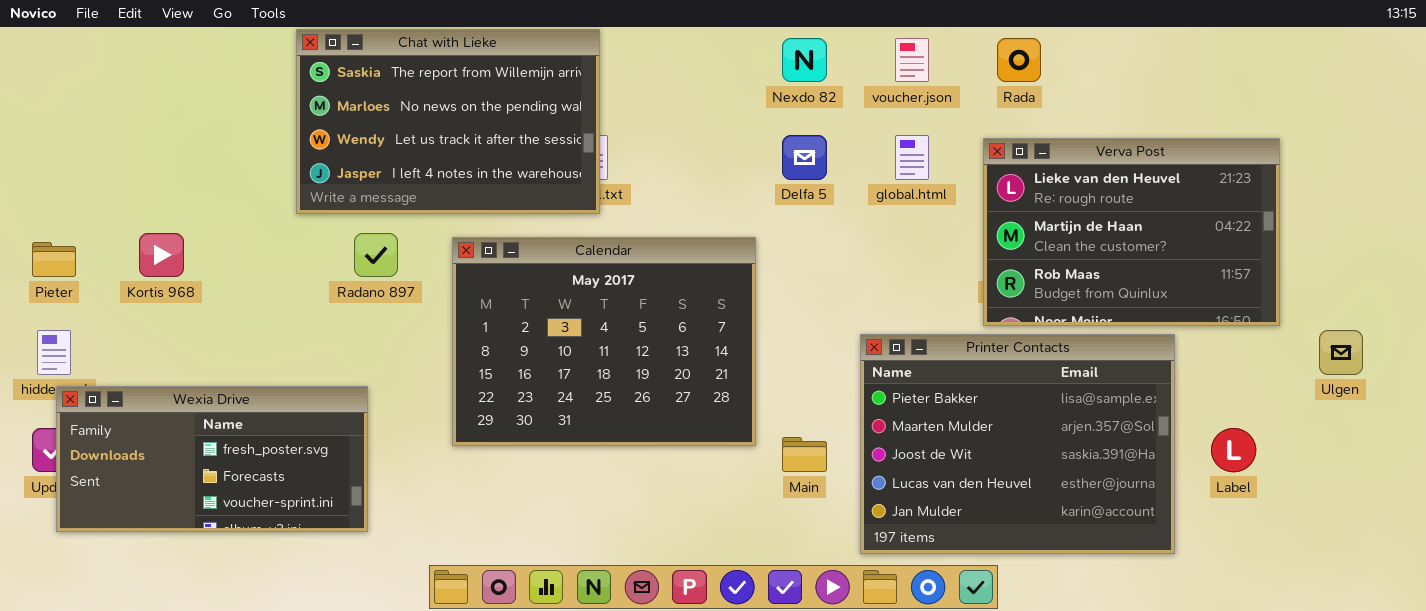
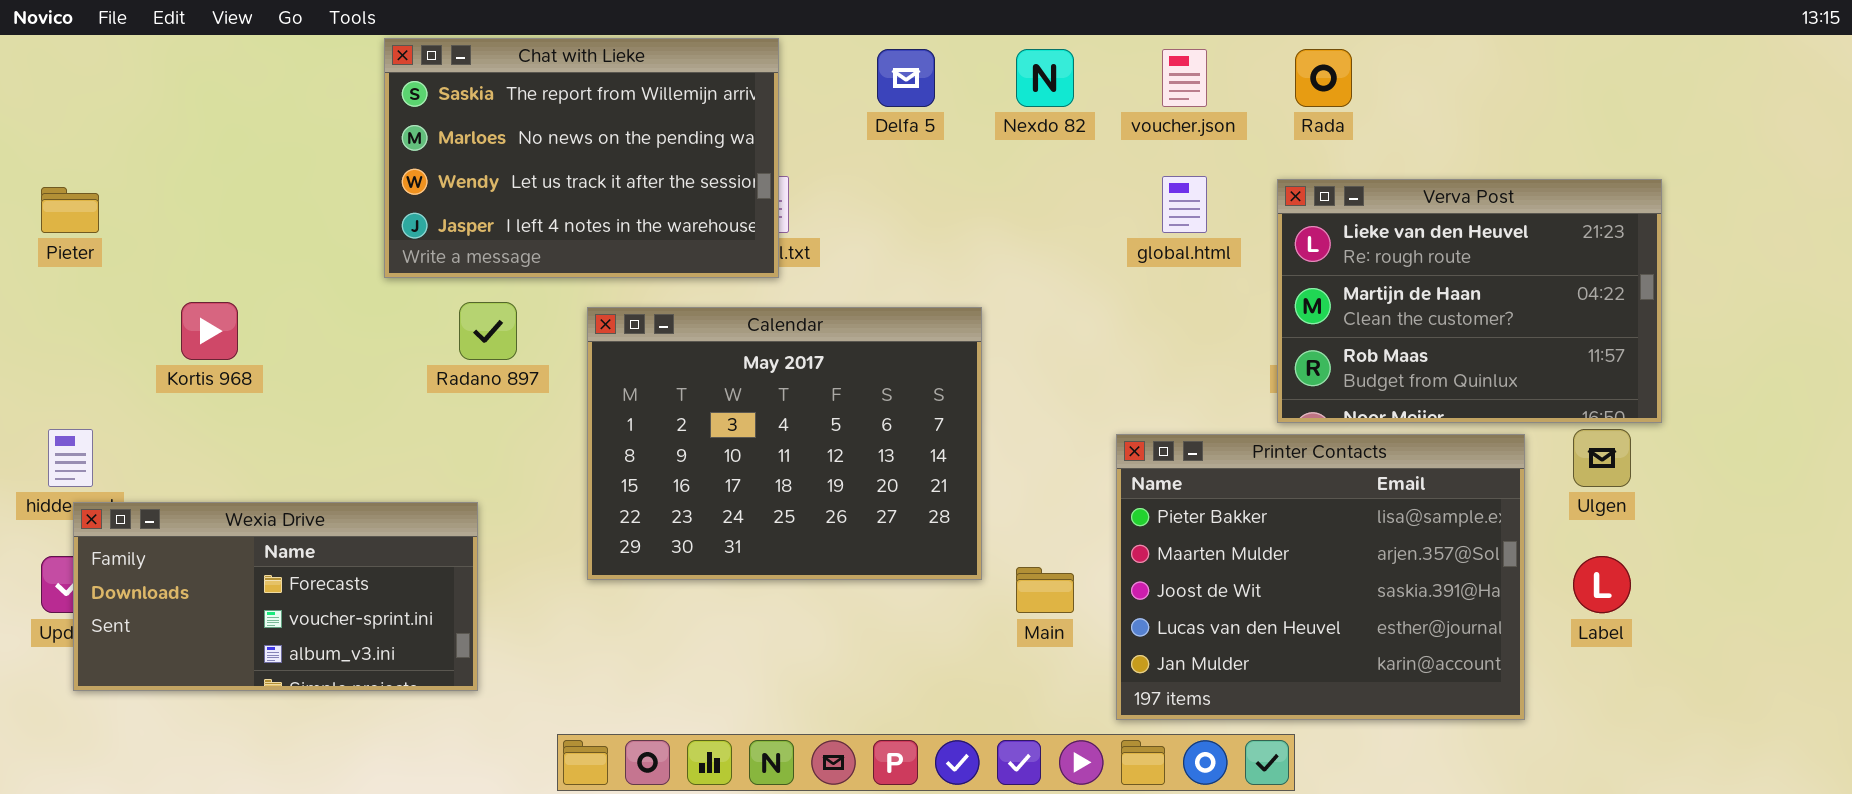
Delfa 5: [782,135,827,180] -> [877,49,935,107], moved
Pieter: [32,242,76,277] -> [41,187,99,233], moved
Ulgen: [1319,330,1363,375] -> [1573,429,1631,487], moved
Wexia Drive: [56,386,368,532] -> [73,502,478,691], scrolled down 1 row

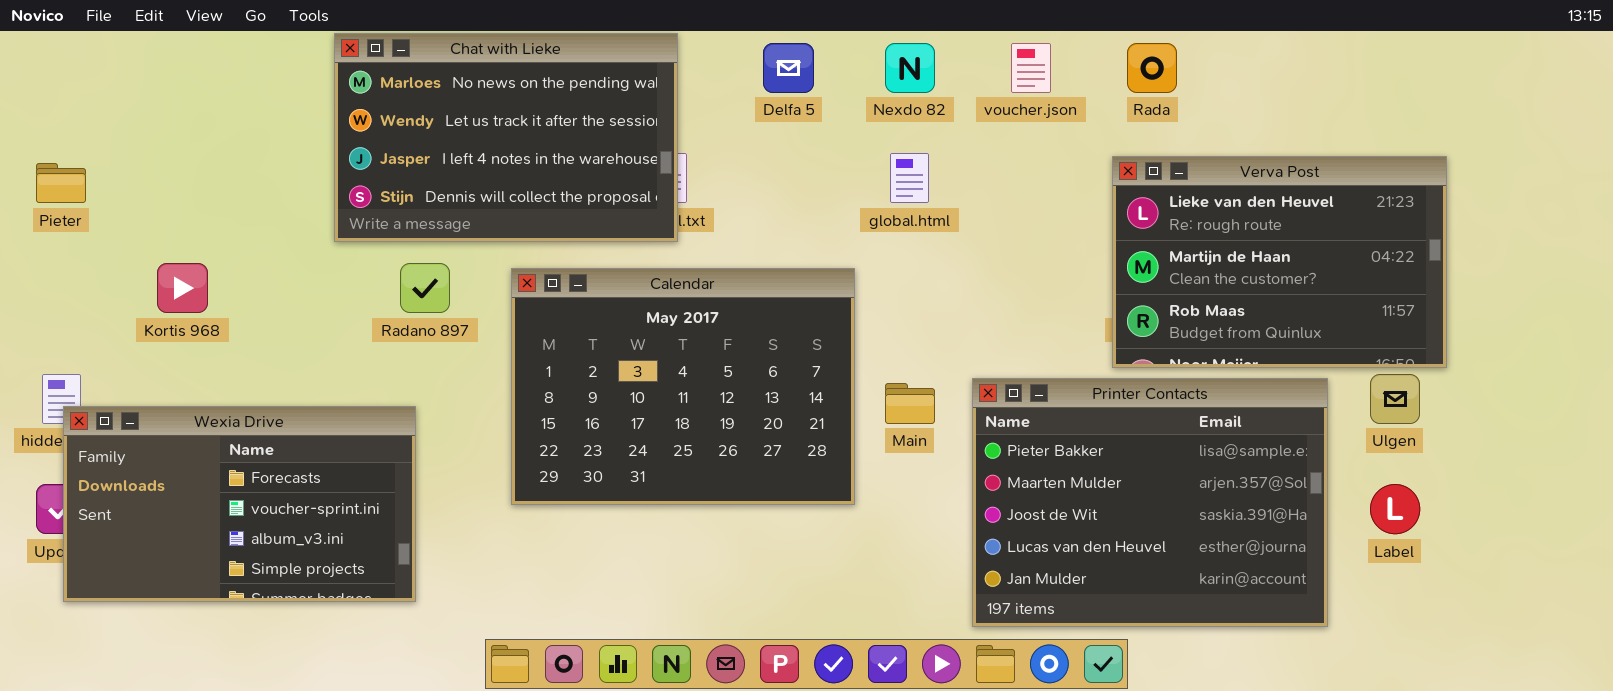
Chat with Lieke: [384,38,779,278] -> [334,33,678,242], scrolled down 1 row
global.html: [1162,176,1207,233] -> [890,153,929,203], moved
Wexia Drive: [73,502,478,691] -> [63,406,416,602], resized
Main: [1016,567,1074,613] -> [885,383,935,424], moved

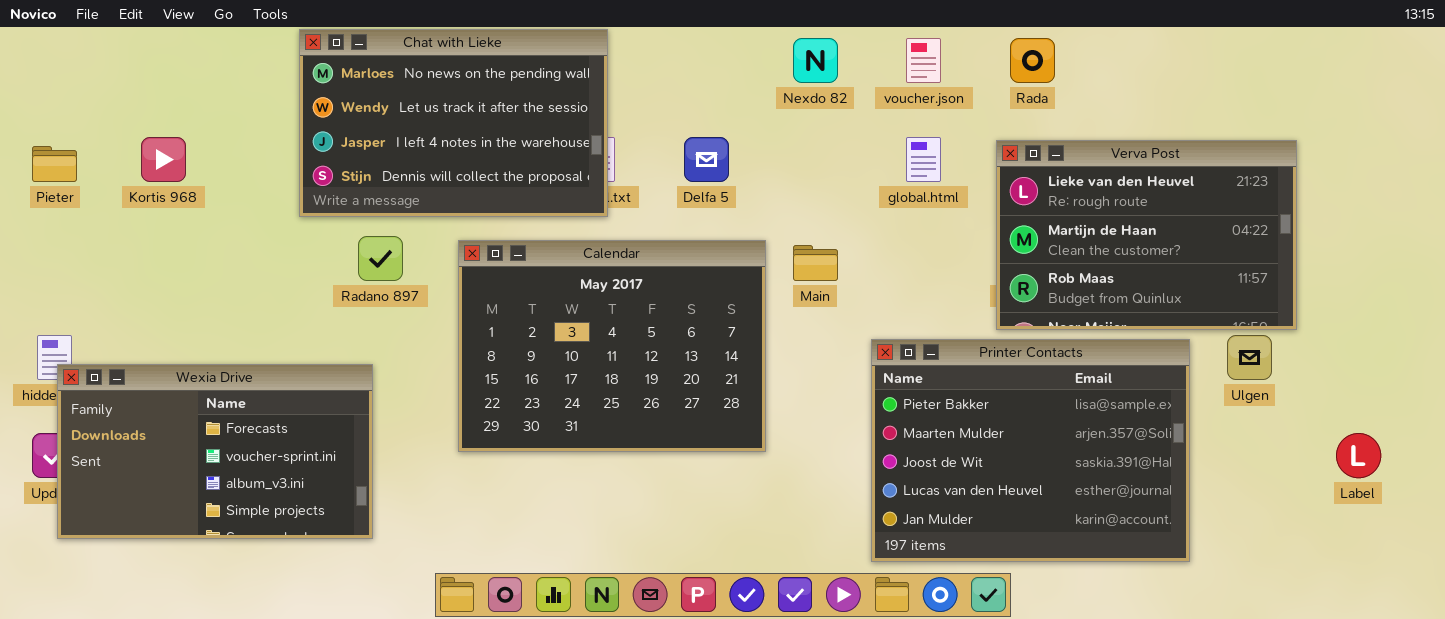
Delfa 5: [763,43,814,93] -> [684,137,729,182], moved
global.html: [890,153,929,203] -> [906,137,941,182], moved
Kortis 968: [157,263,208,313] -> [141,137,186,182], moved
Main: [885,383,935,424] -> [793,245,838,281], moved
Label: [1370,484,1420,534] -> [1336,433,1381,478], moved

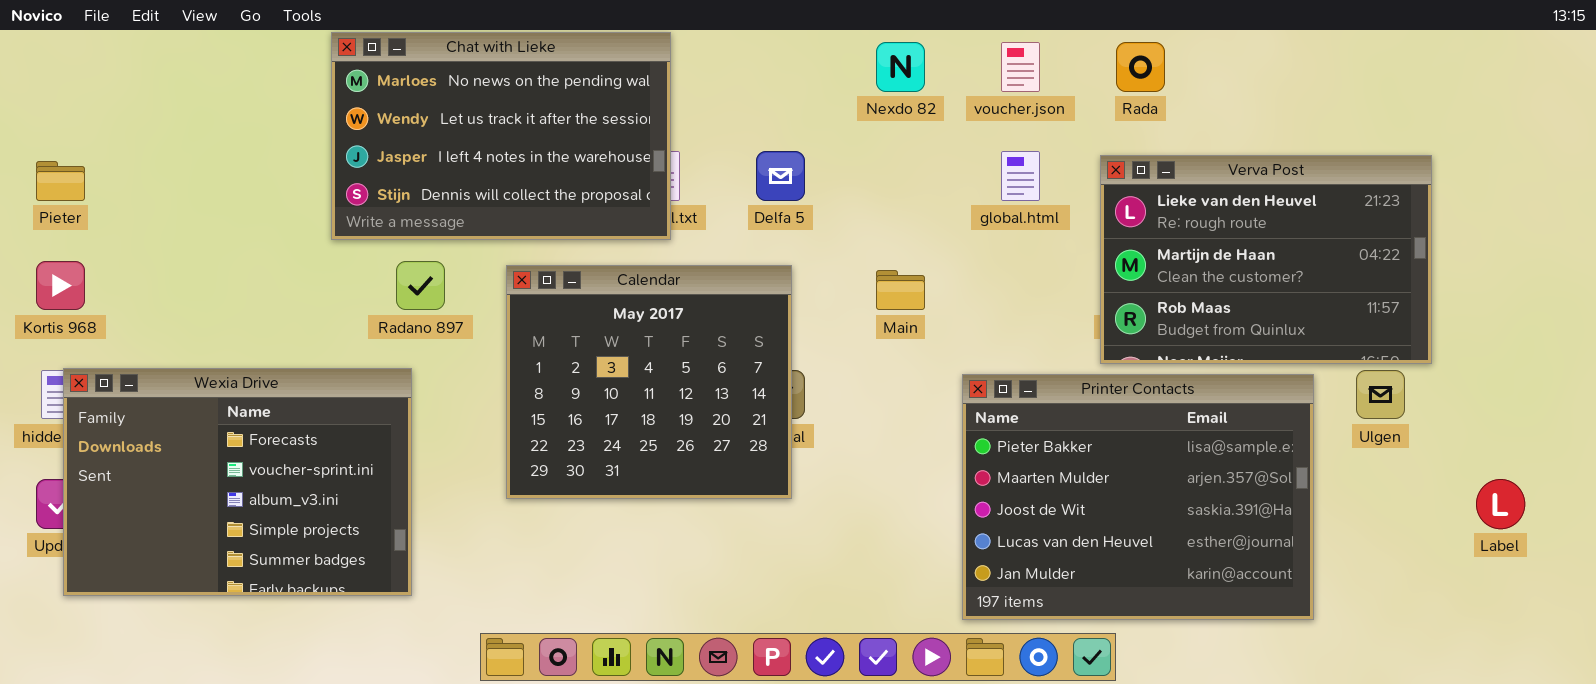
Kortis 968: [141,137,186,182] -> [36,261,85,310], moved
Calendar: [458,240,766,452] -> [506,265,792,499], resized
Wexia Drive: [57,364,373,539] -> [63,368,412,596], resized

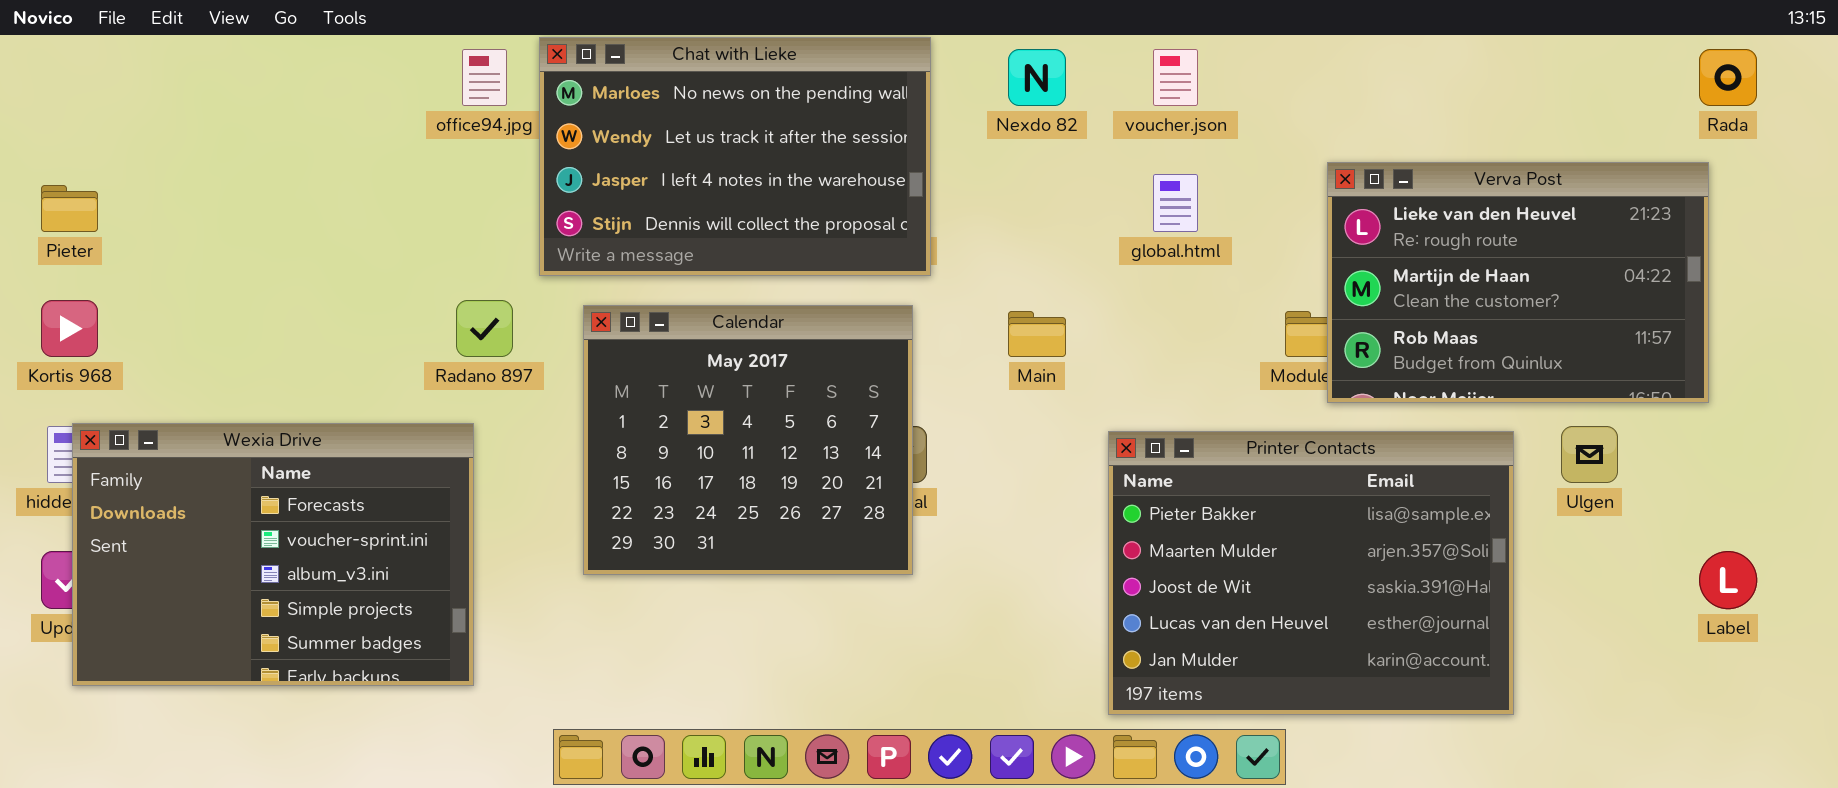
Chat with Lieke: [331,32,671,240] -> [539,37,931,276], moved
Rada: [1116,42,1165,92] -> [1699,49,1757,106], moved
Verva Post: [1100,155,1432,364] -> [1327,162,1709,403], moved

